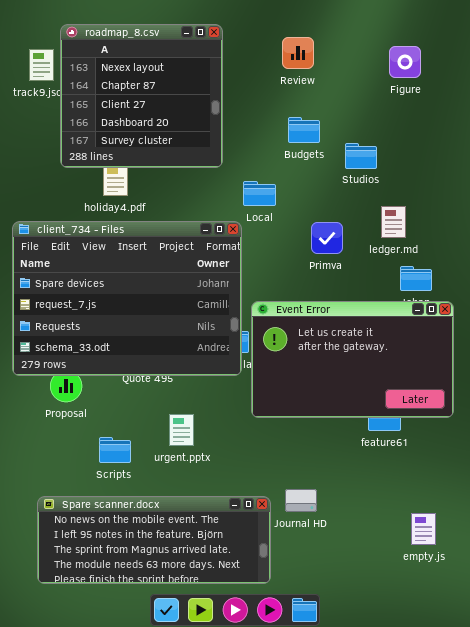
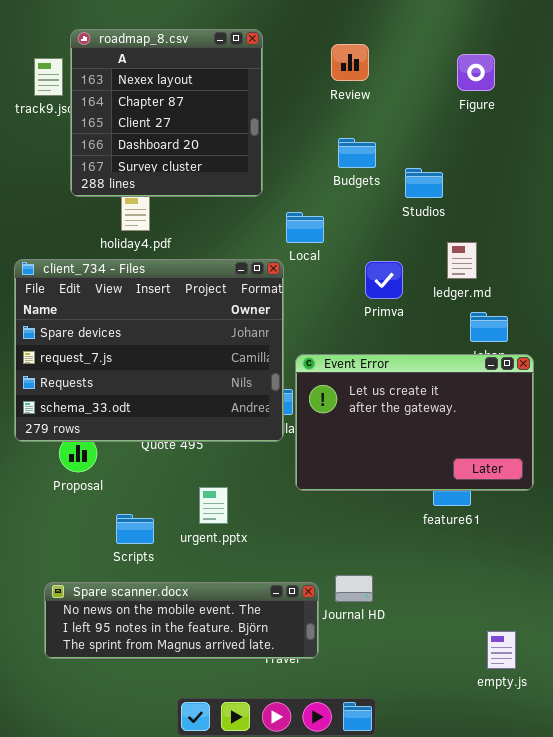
Spare scanner.docx: [37,496,271,584] -> [44,582,319,659], resized
empty.js: [411,513,436,545] -> [487,631,516,669], moved

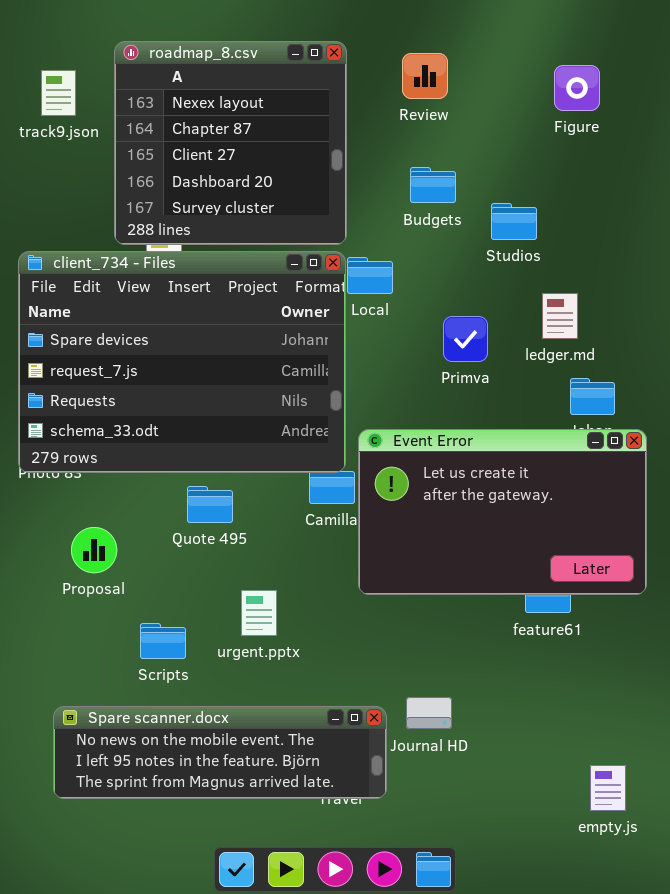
roadmap_8.csv: [70,29,263,197] -> [114,41,347,245], moved
client_734 - Files: [14,259,284,442] -> [18,251,346,473], moved

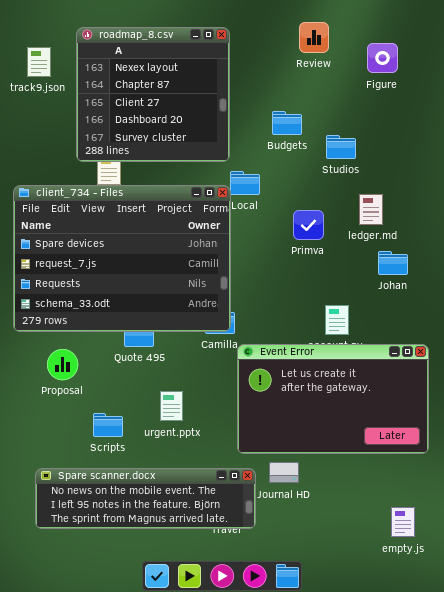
Review: [402,53,448,99] -> [299,22,329,53], moved
client_734 - Files: [18,251,346,473] -> [13,185,231,332], moved
Event Error: [358,429,647,595] -> [237,344,429,454], moved

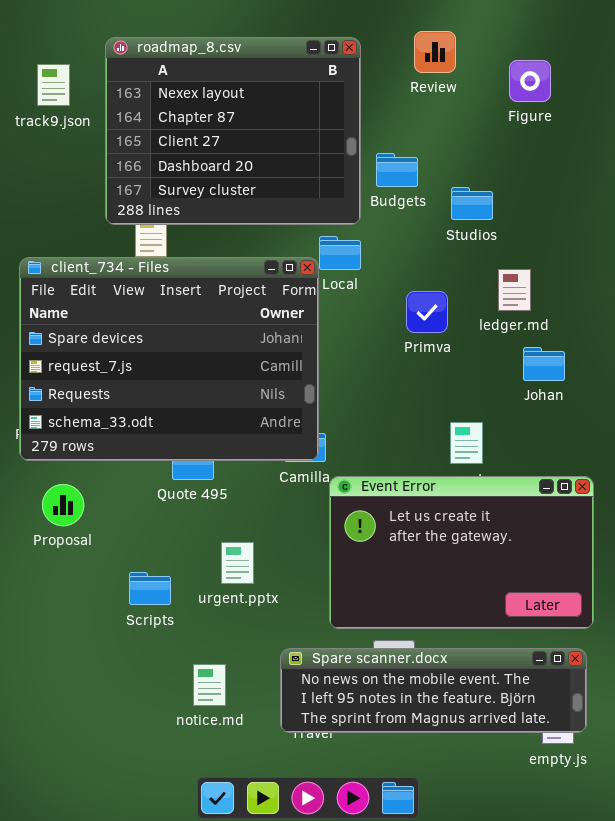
roadmap_8.csv: [76,27,230,162] -> [105,37,361,225], resized
Proposal: [47,349,78,380] -> [42,484,84,526], moved
Spare scanner.docx: [35,468,256,529] -> [280,648,587,733], moved

